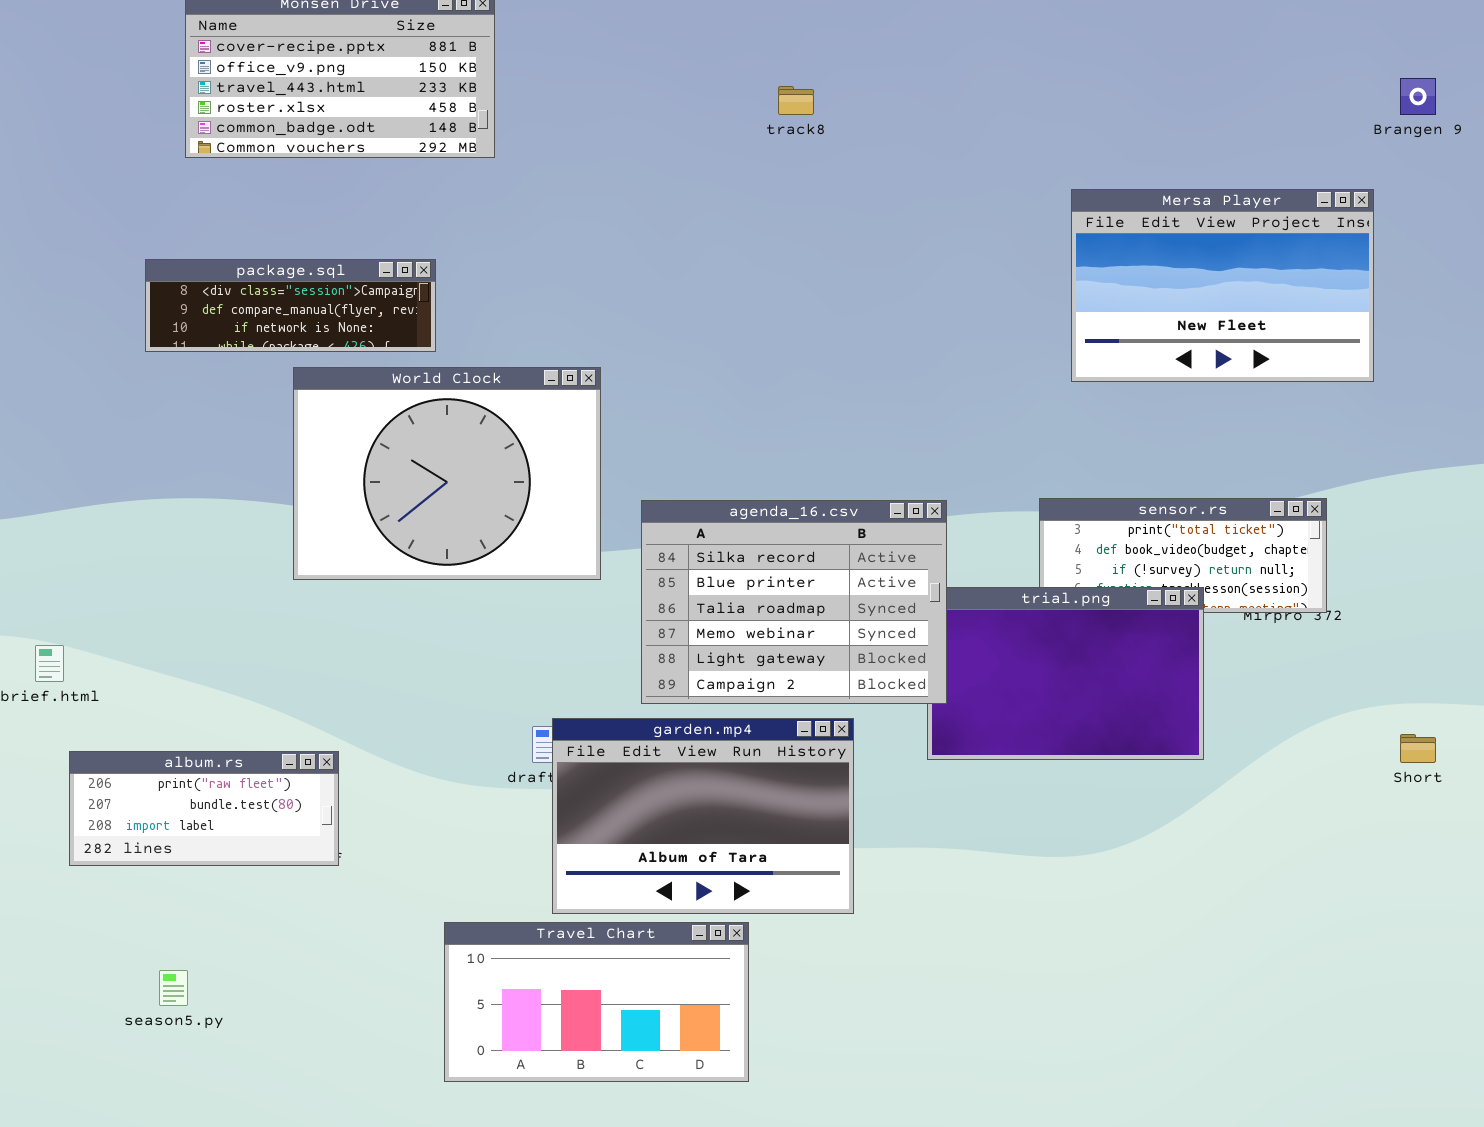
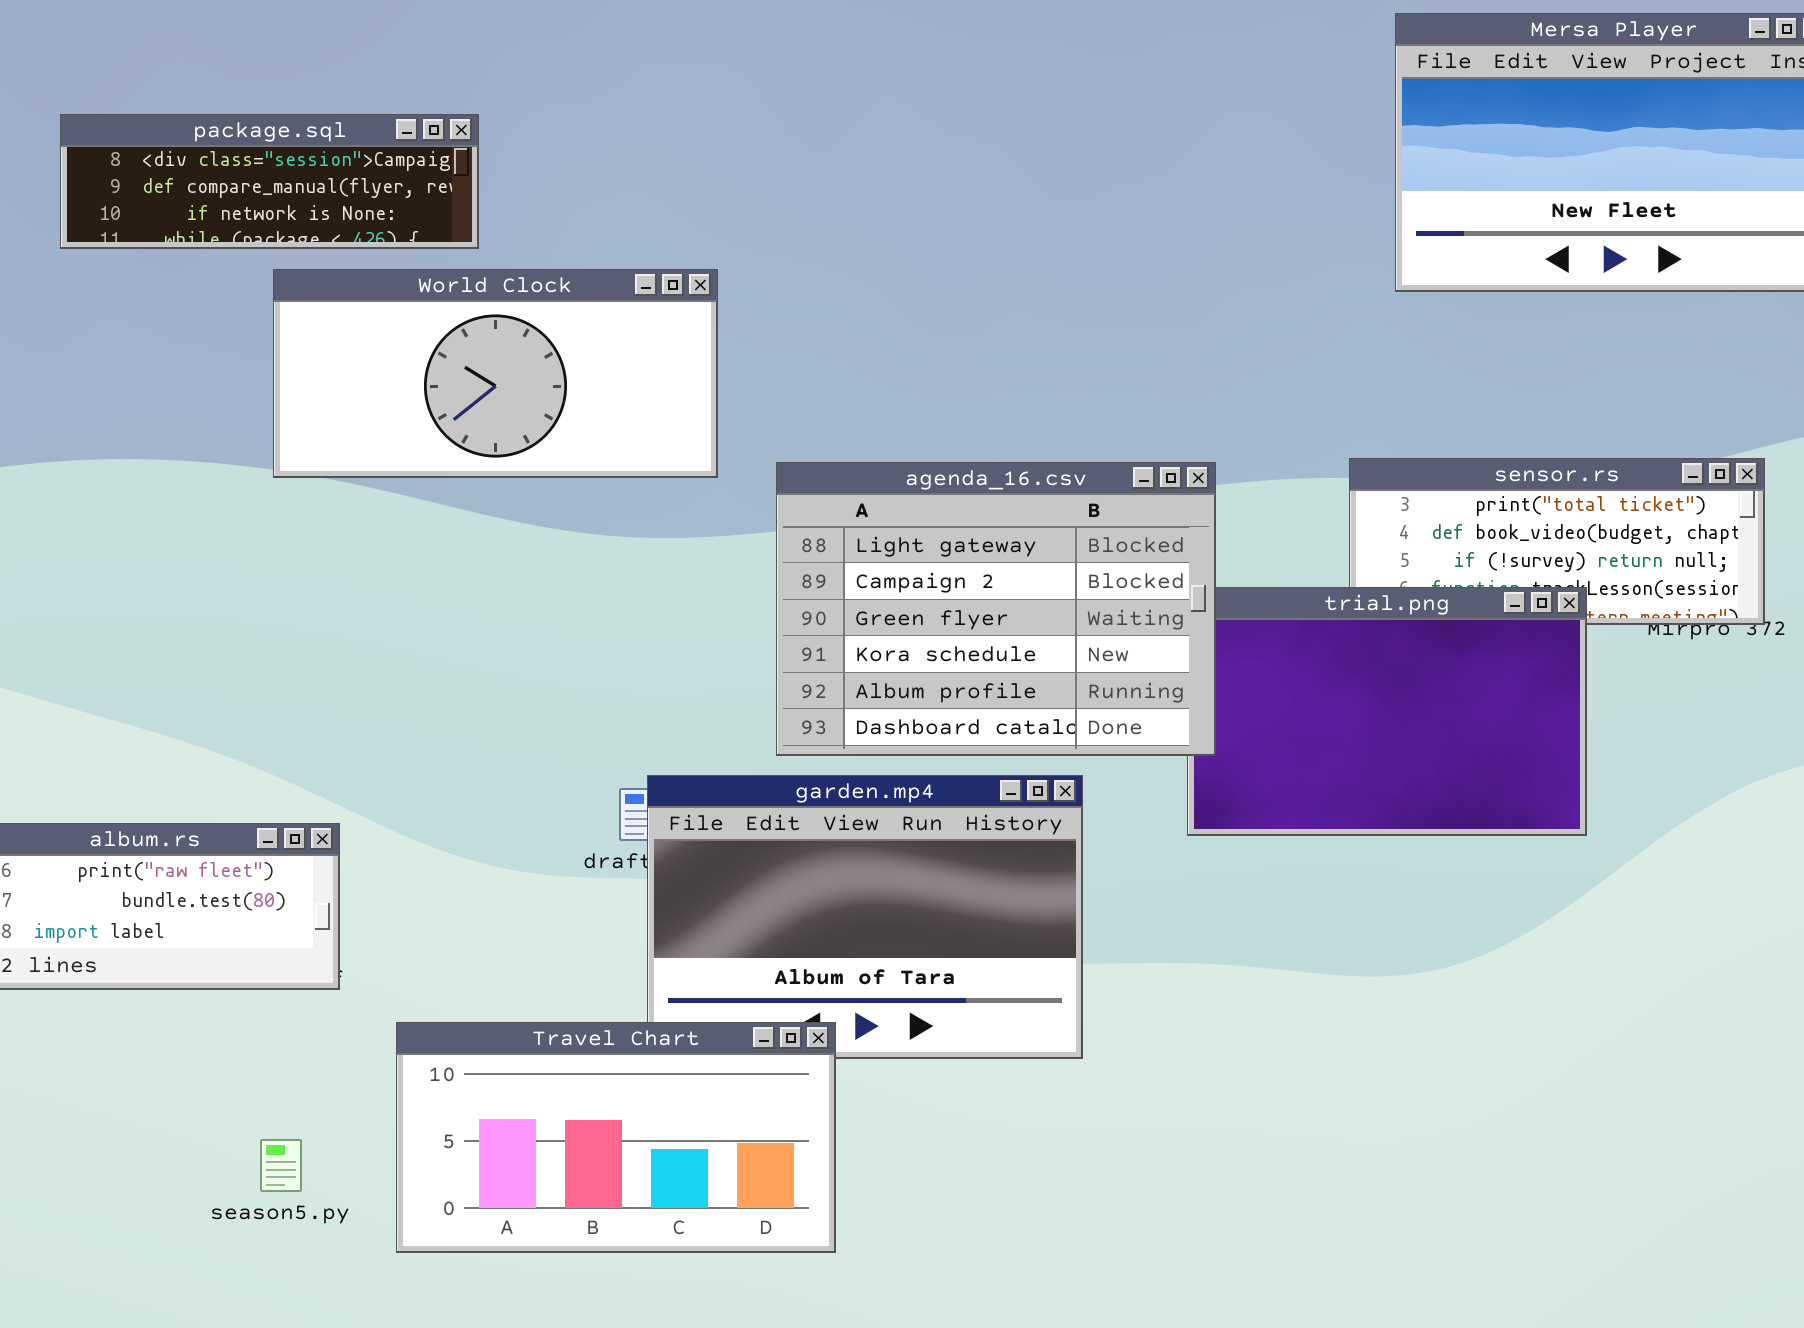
World Clock: [293,367,601,580] -> [273,269,718,478], resized
agenda_16.csv: [641,500,947,704] -> [776,462,1216,756], scrolled down 4 rows
Travel Chart: [444,922,749,1082] -> [396,1022,836,1253], moved
season5.py: [159,970,188,1006] -> [260,1139,302,1192], moved

